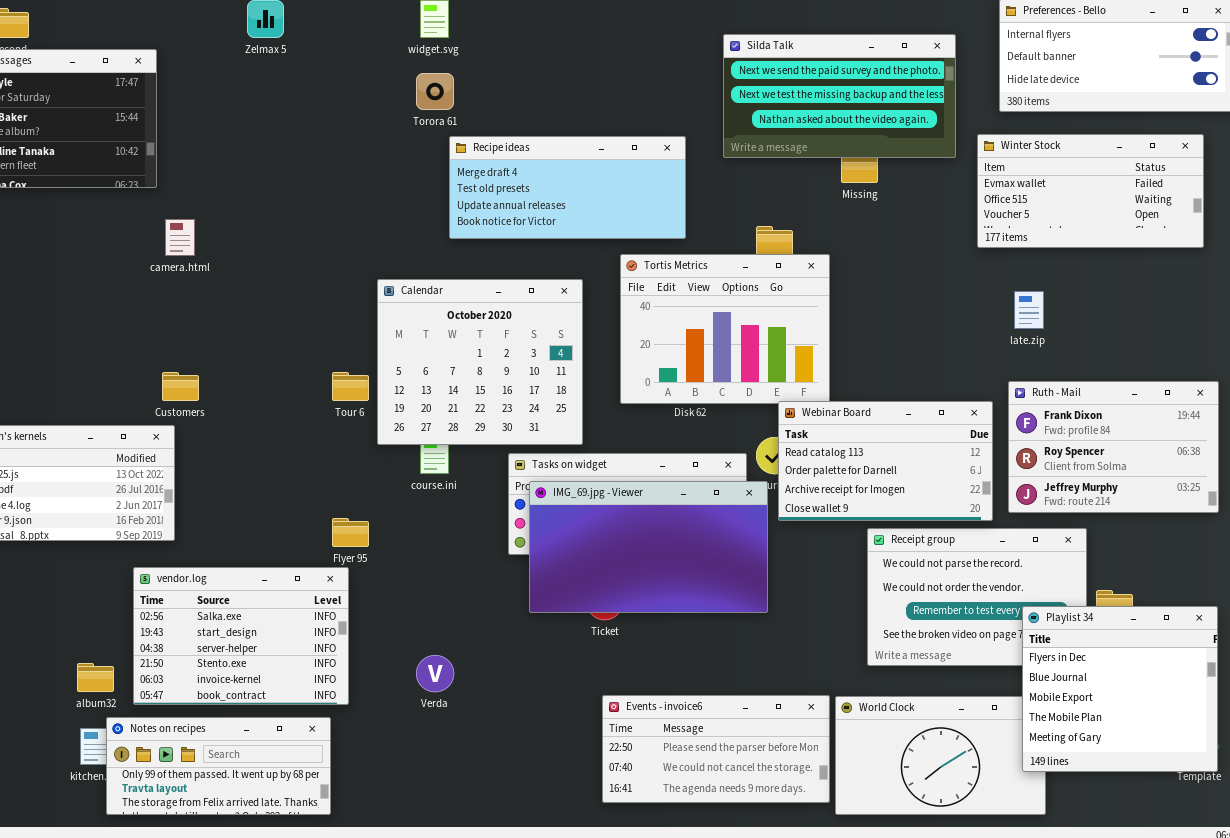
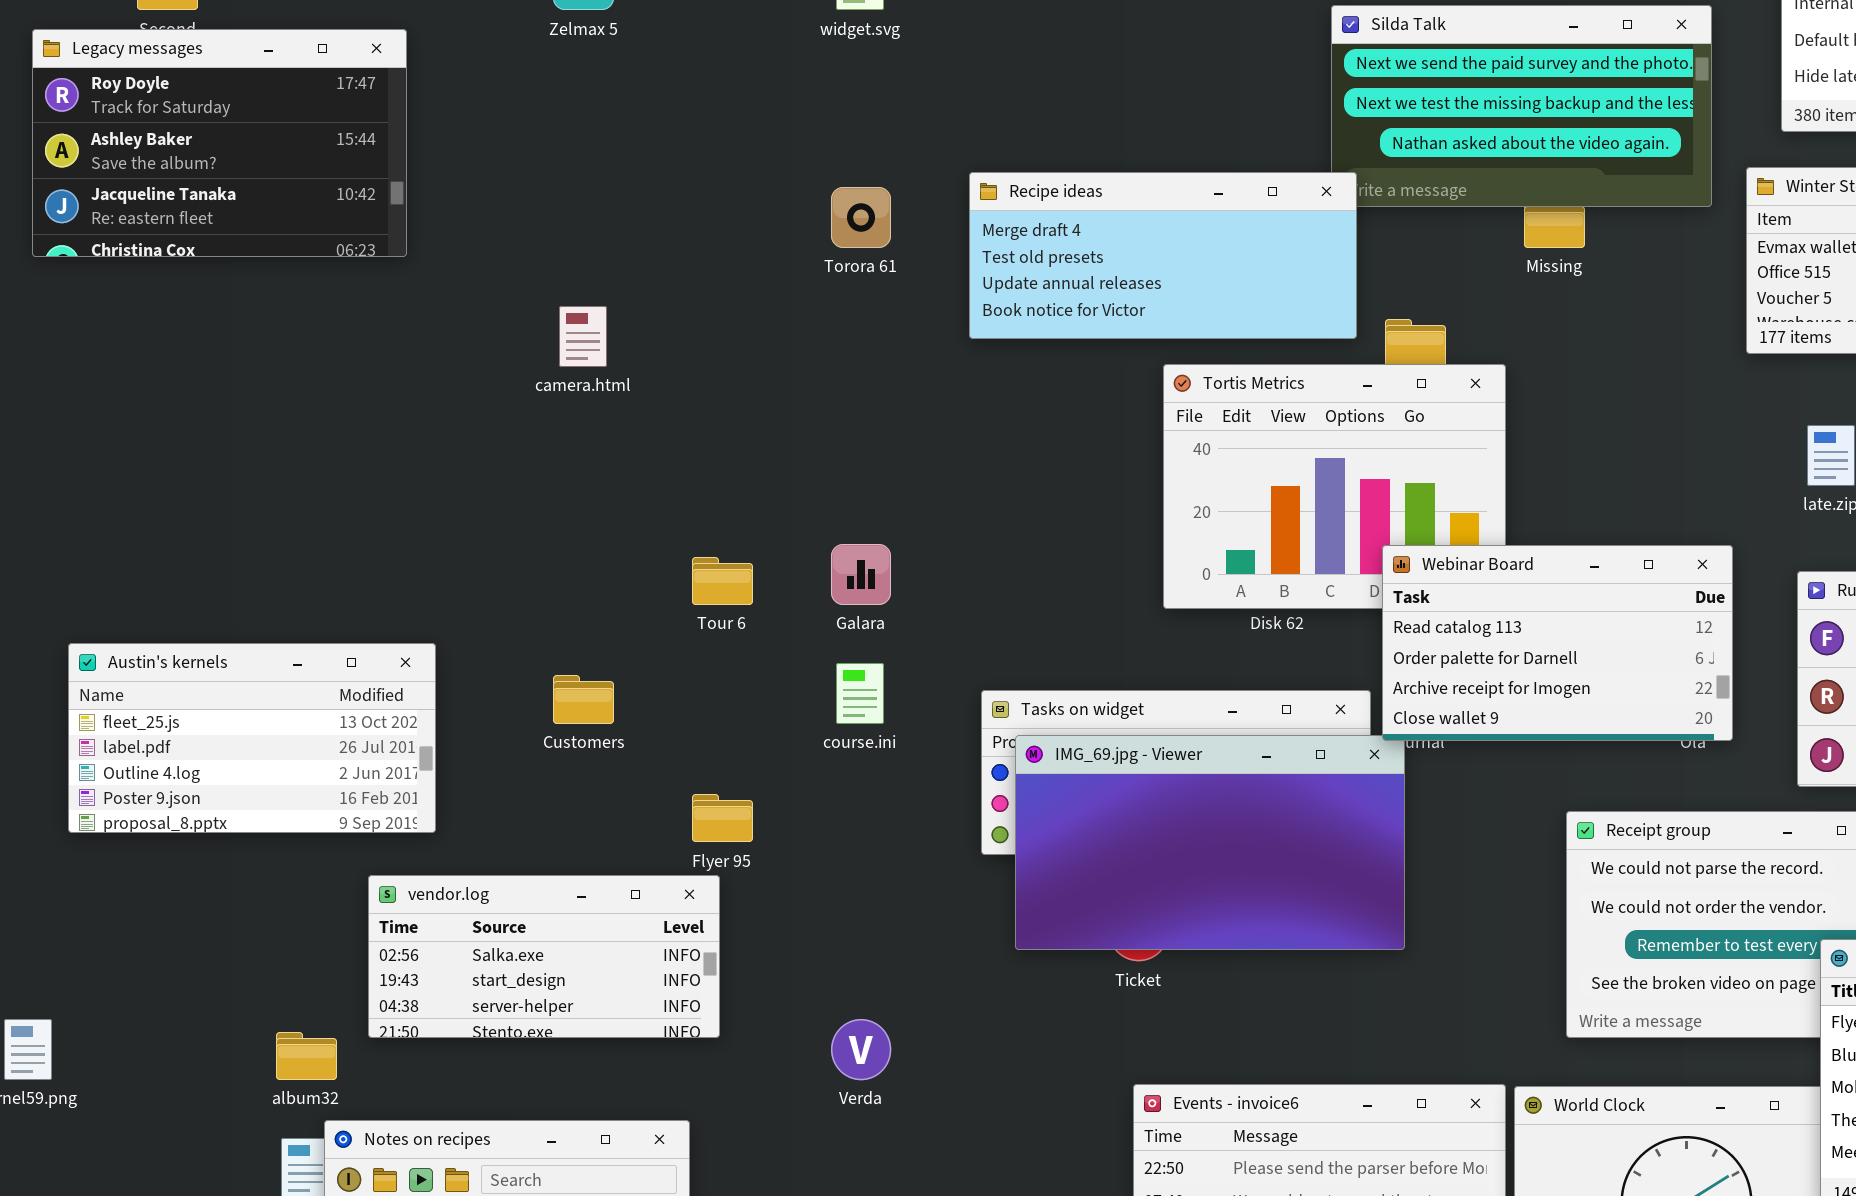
Torora 61: [416,73,454,110] -> [831,187,891,248], moved
Recipe ideas: [449,136,686,239] -> [969,172,1357,339], moved
camera.html: [165,219,195,256] -> [559,306,607,367], moved
Calendar: [377,279,583,445] -> none, closed
Customers: [162,372,199,401] -> [553,675,614,724], moved
Webinar Board: [778,401,993,521] -> [1382,545,1733,741], moved
vendor.log: [133,567,349,705] -> [368,875,720,1038], resized

